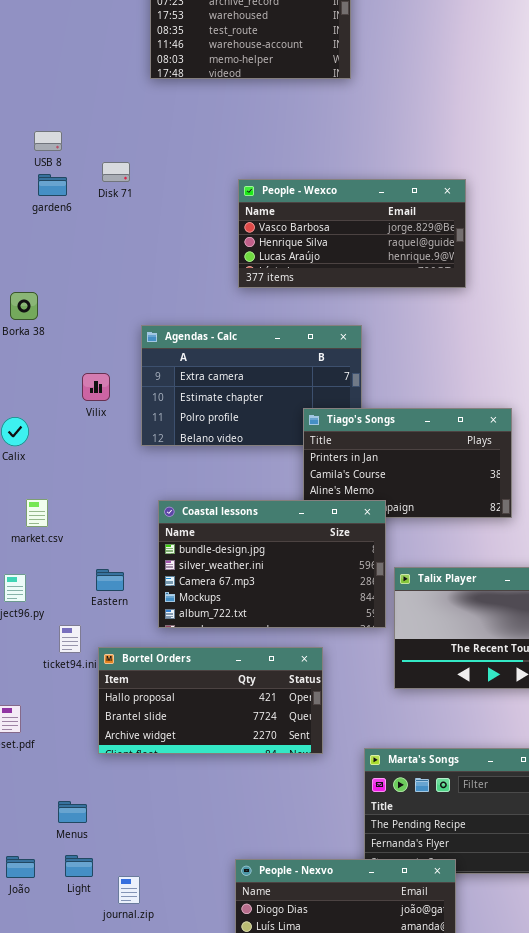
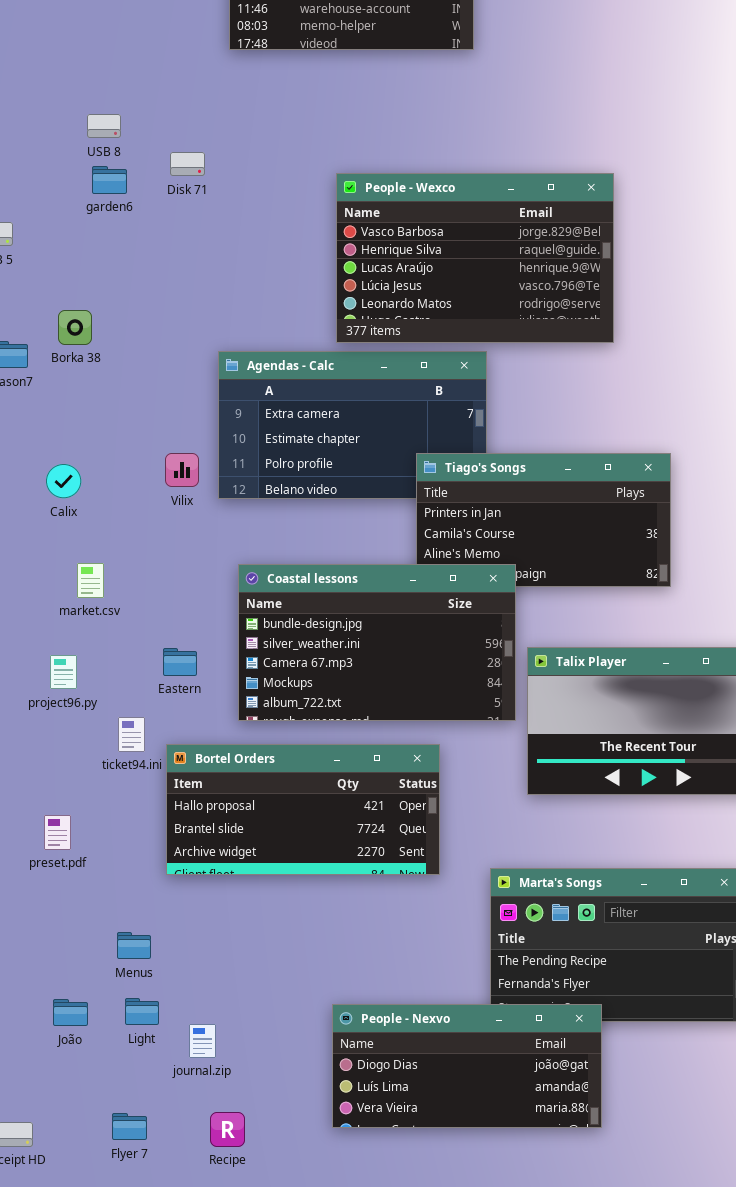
People - Wexco: [238,179,466,288] -> [336,173,614,343], resized
Vilix: [82,373,110,401] -> [165,453,199,487], moved

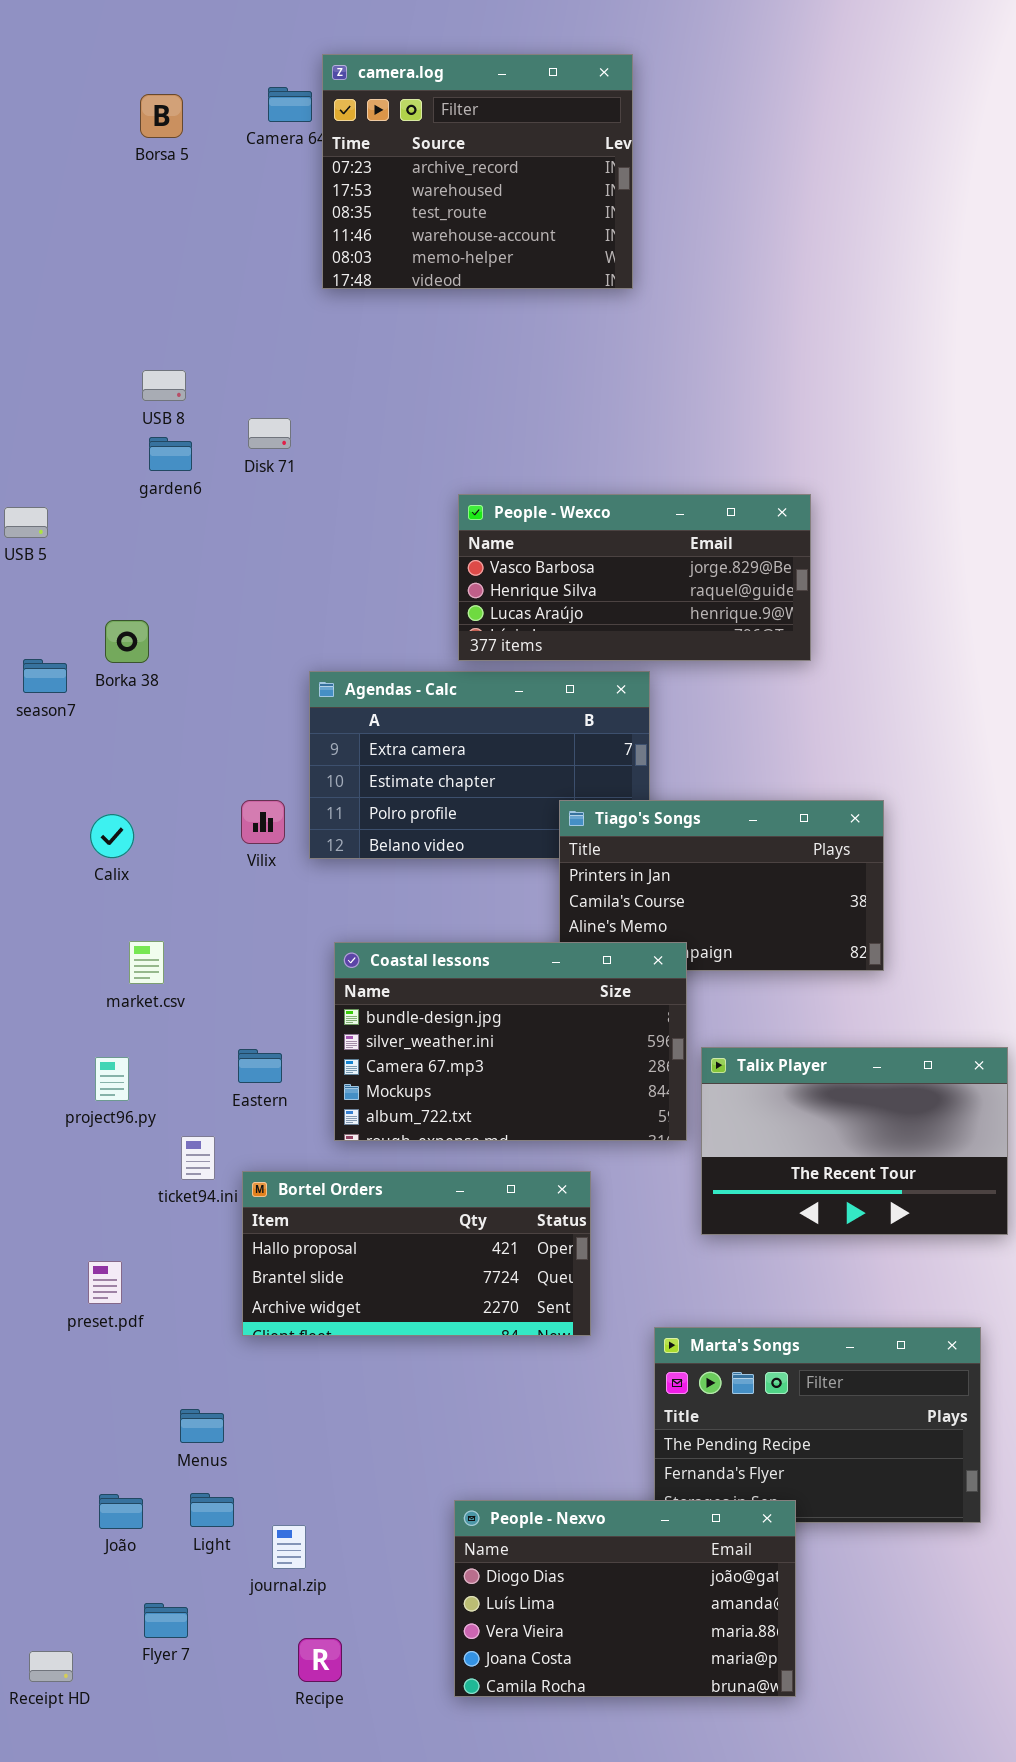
People - Wexco: [336,173,614,343] -> [458,494,811,661], resized
People - Nexvo: [332,1004,602,1128] -> [454,1500,796,1697], resized
Flyer 7: [112,1113,147,1140] -> [144,1603,188,1638], moved

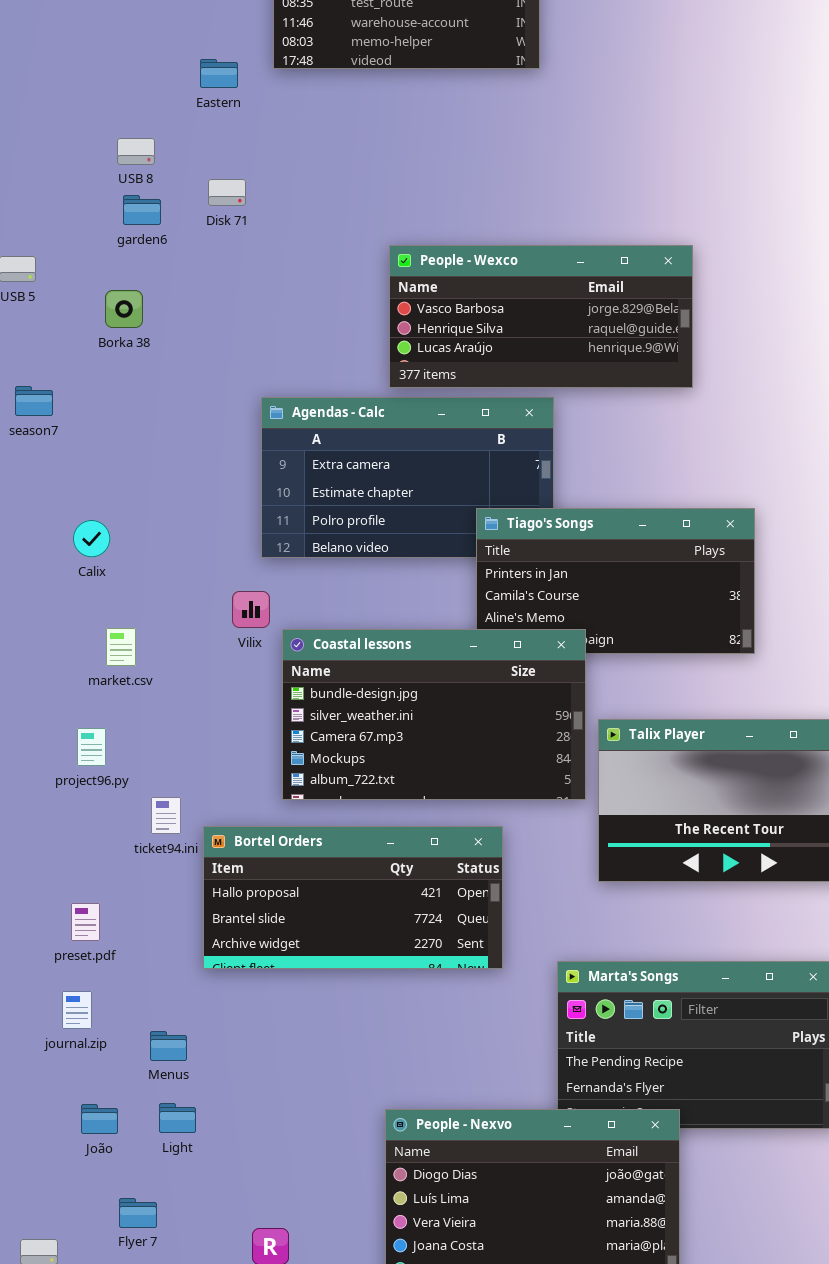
Borka 38: [105,620,149,663] -> [105,290,143,328], moved
Vilix: [241,800,285,844] -> [232,591,270,628], moved
Eastern: [238,1049,282,1083] -> [200,59,238,88], moved
journal.zip: [272,1525,306,1569] -> [62,991,92,1029], moved

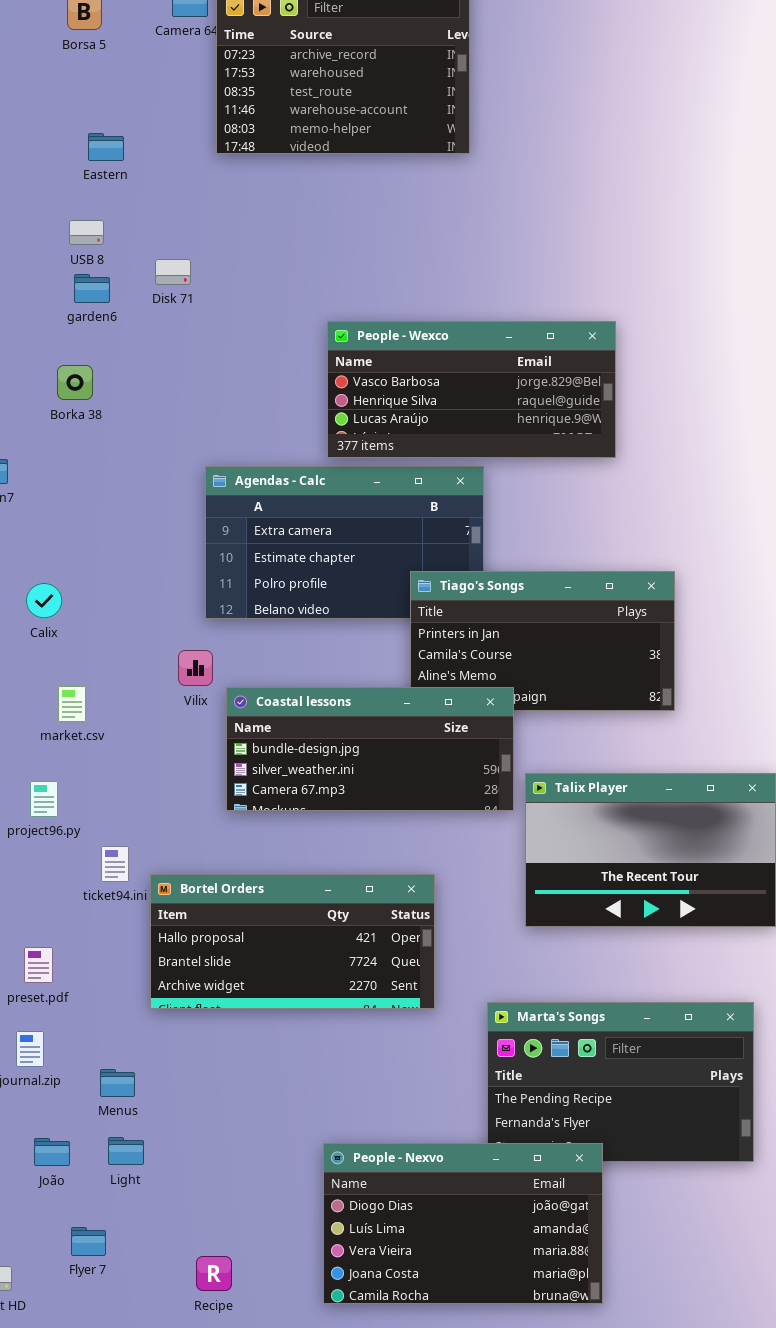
Eastern: [200,59,238,88] -> [88,133,124,161], moved
Coastal lessons: [282,629,586,800] -> [226,687,514,811], resized

